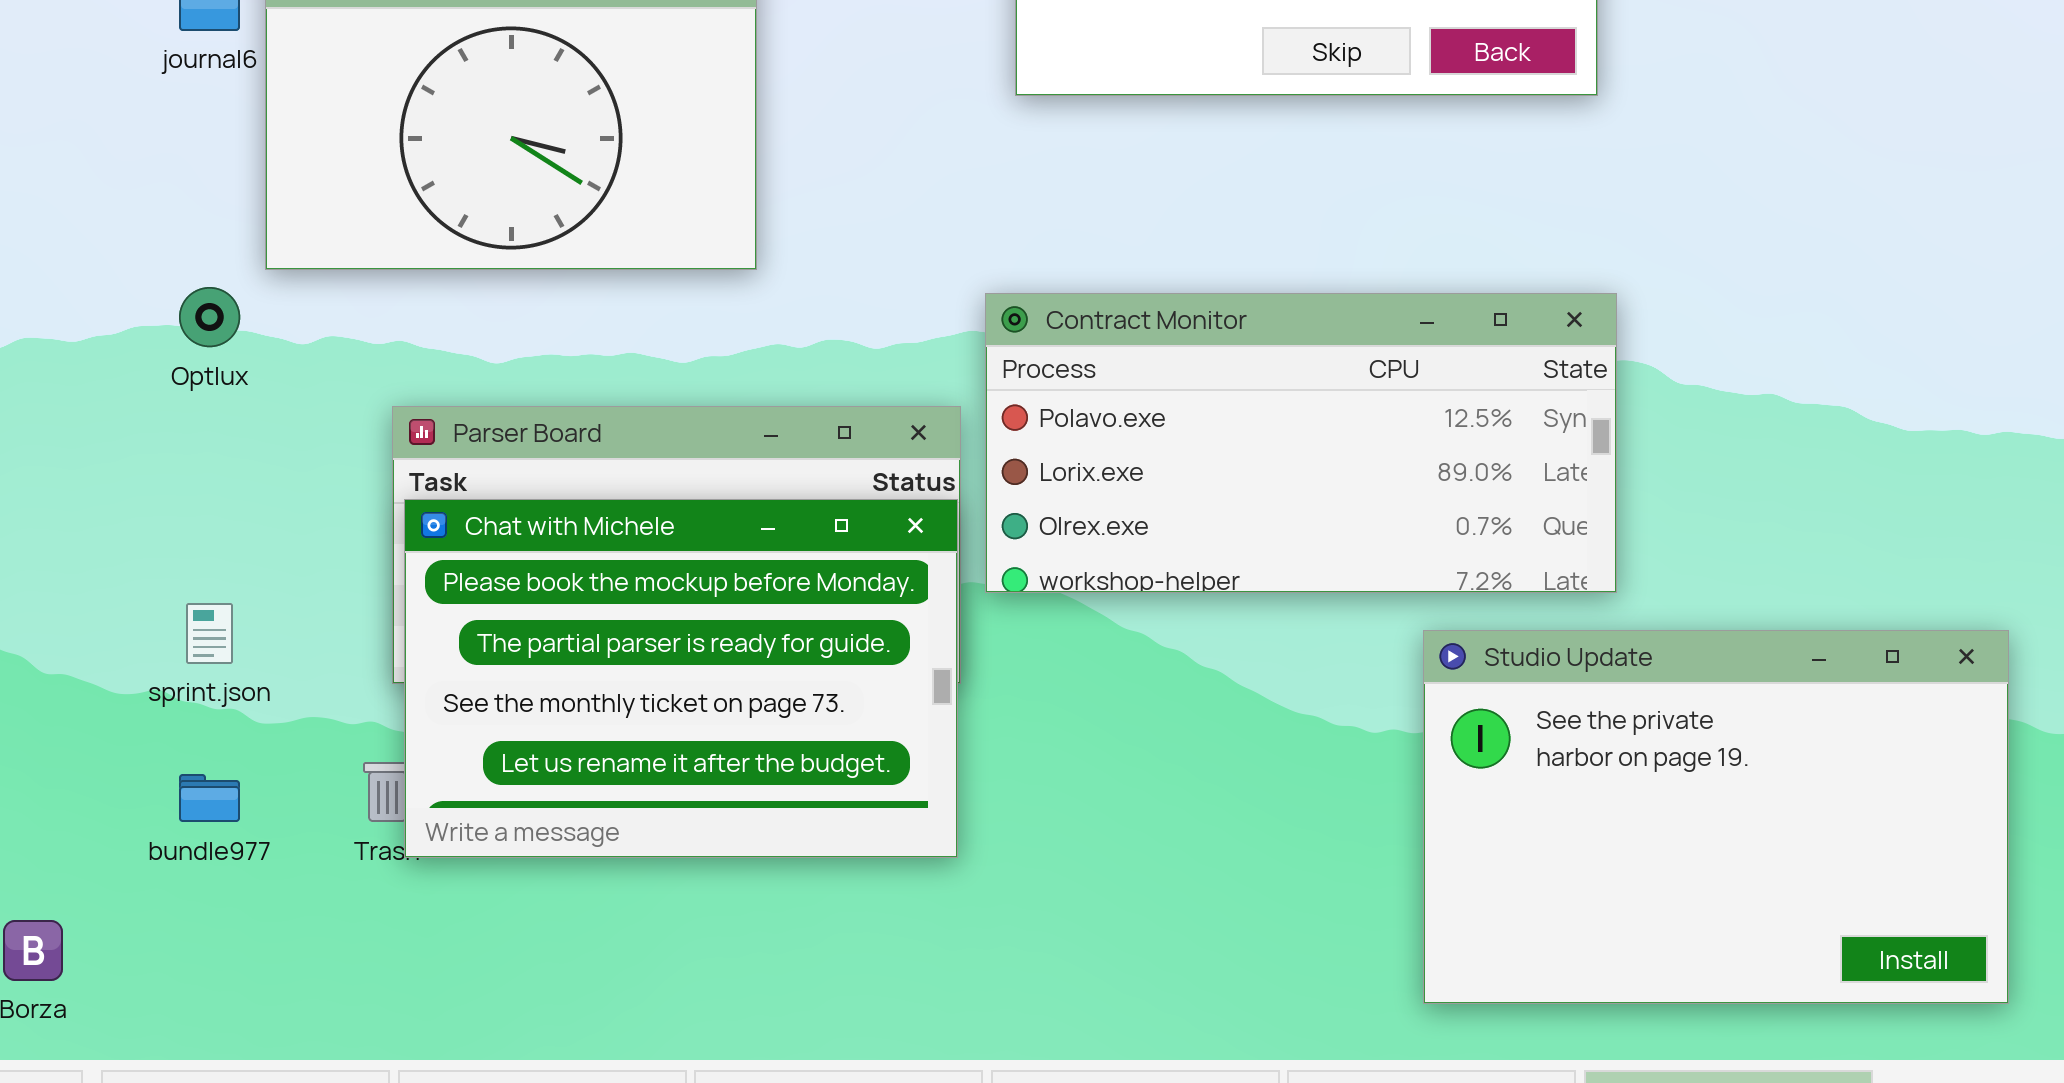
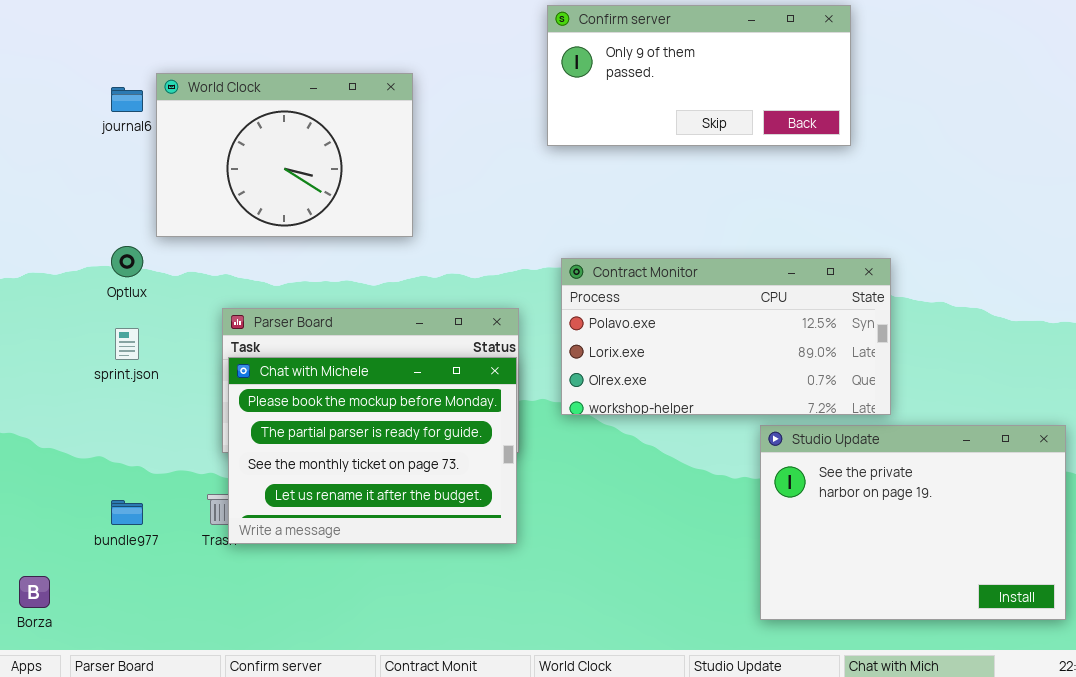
Contract Monitor: [985,293,1617,593] -> [561,258,891,415], moved
sprint.json: [186,603,233,664] -> [115,328,139,360], moved

